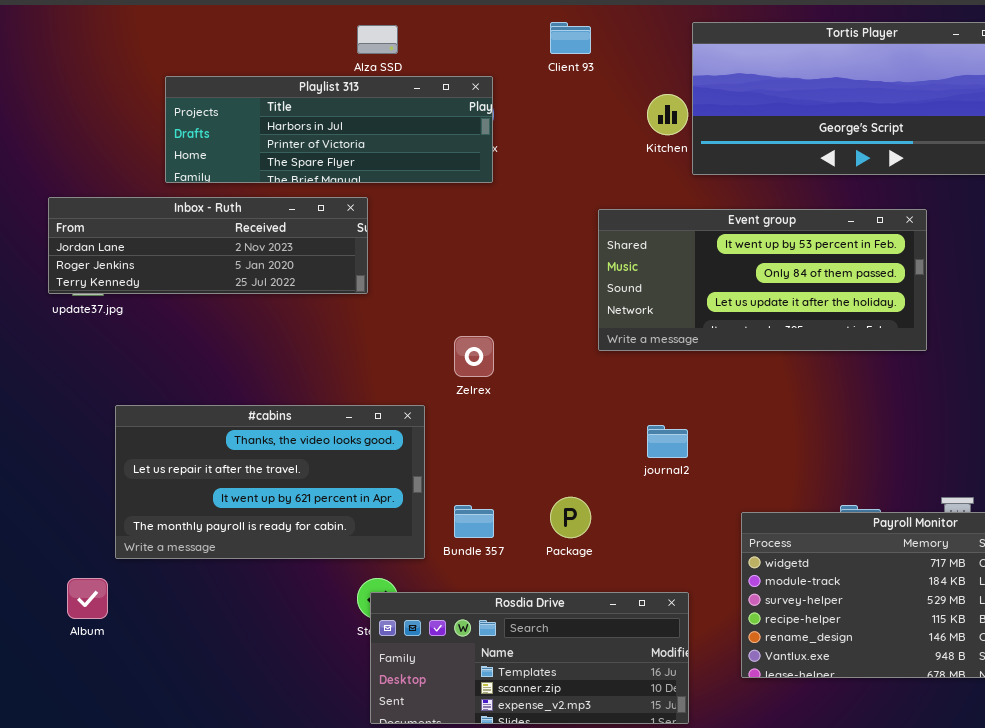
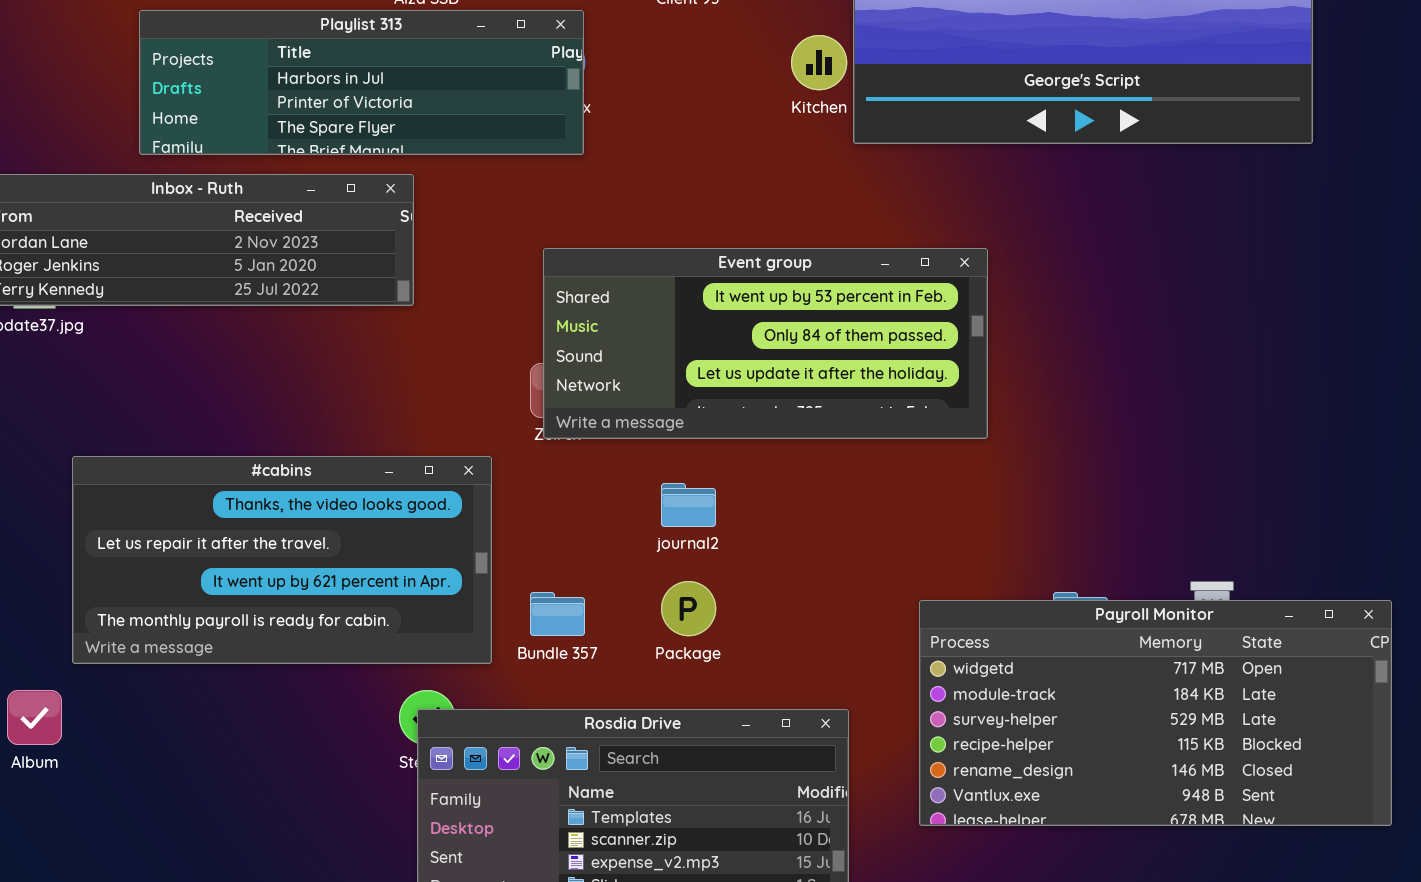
Event group: [598,209,927,351] -> [543,248,988,439], moved
journal2: [647,425,688,458] -> [661,483,716,527], moved

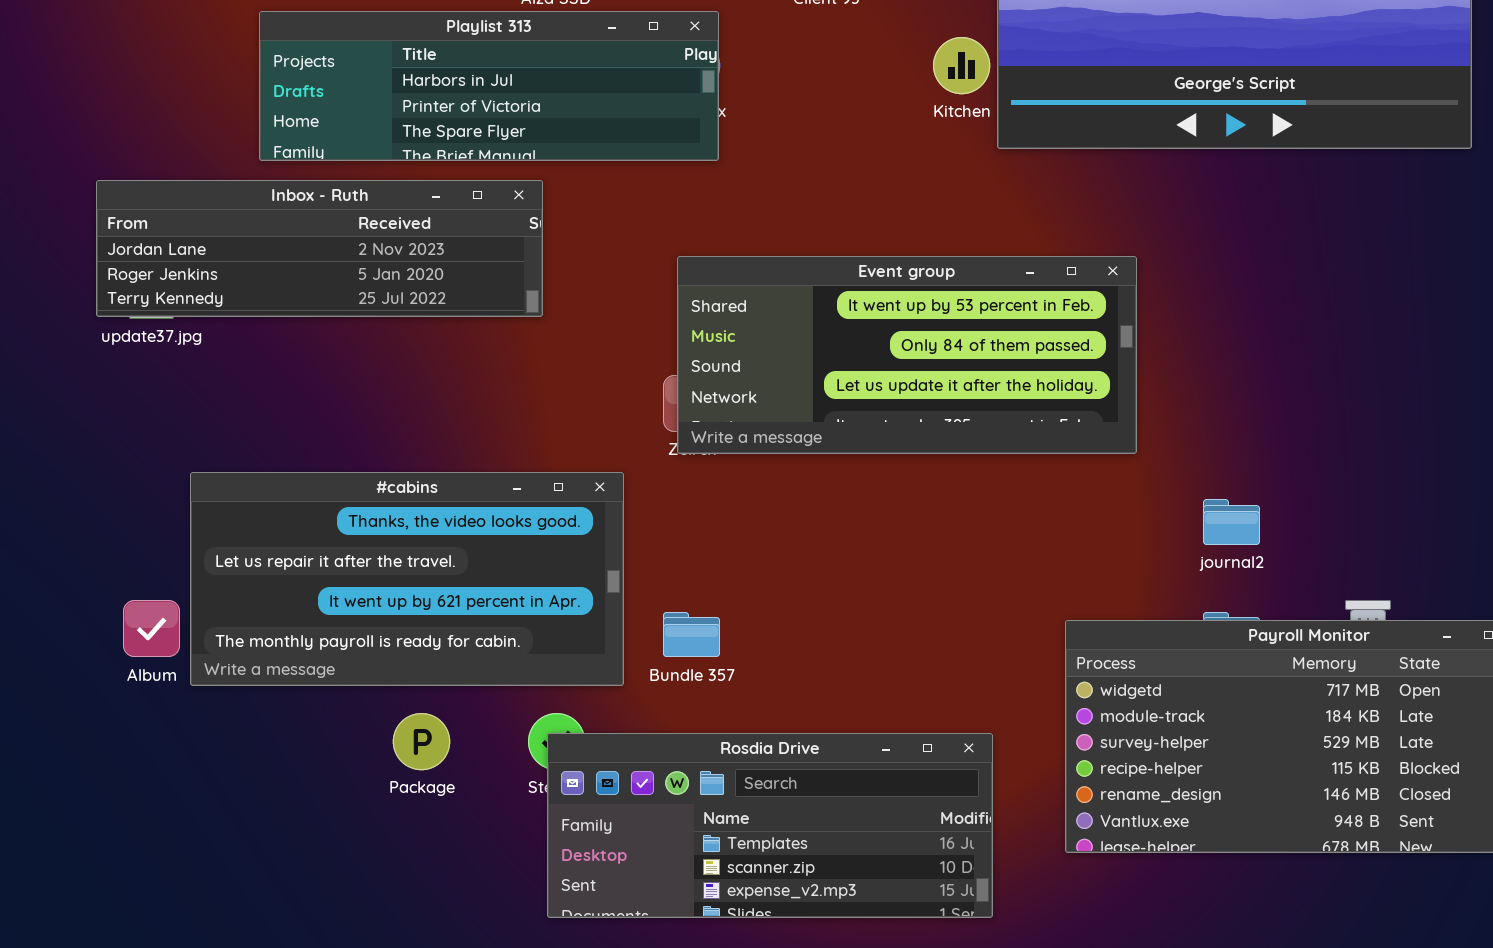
journal2: [661,483,716,527] -> [1203,499,1260,545], moved
Package: [661,581,716,636] -> [393,713,450,770], moved
Album: [7,690,62,745] -> [123,600,180,657], moved

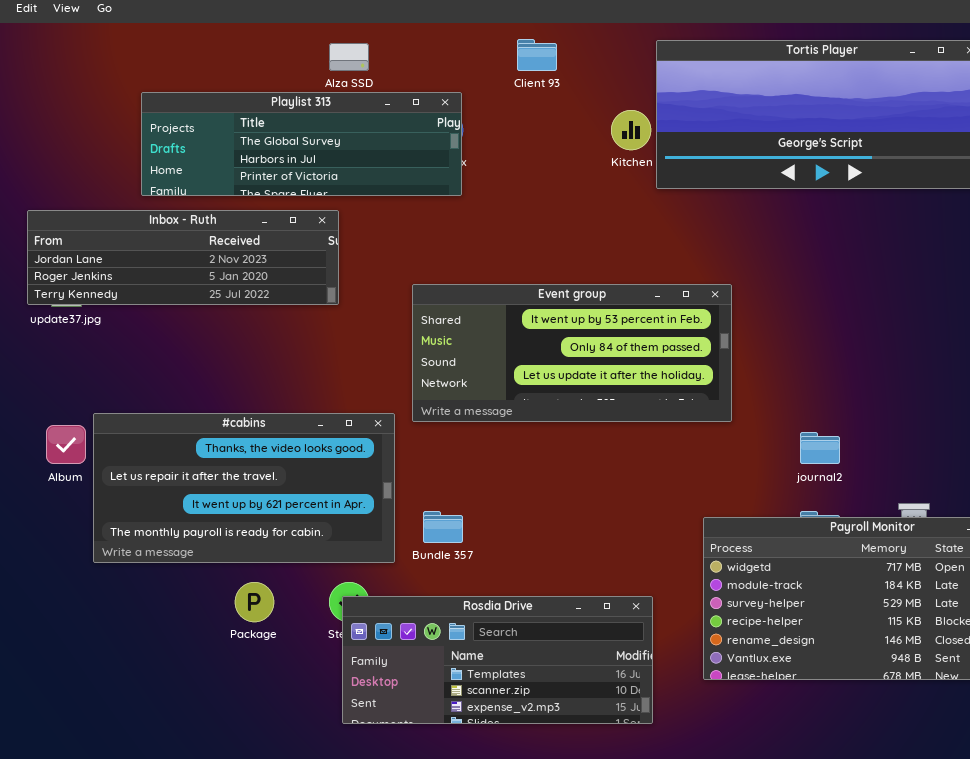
Playlist 313: [259,11,719,161] -> [141,92,462,196], scrolled up 1 row
Event group: [677,256,1137,454] -> [412,284,732,422], moved
Album: [123,600,180,657] -> [46,425,86,464], moved

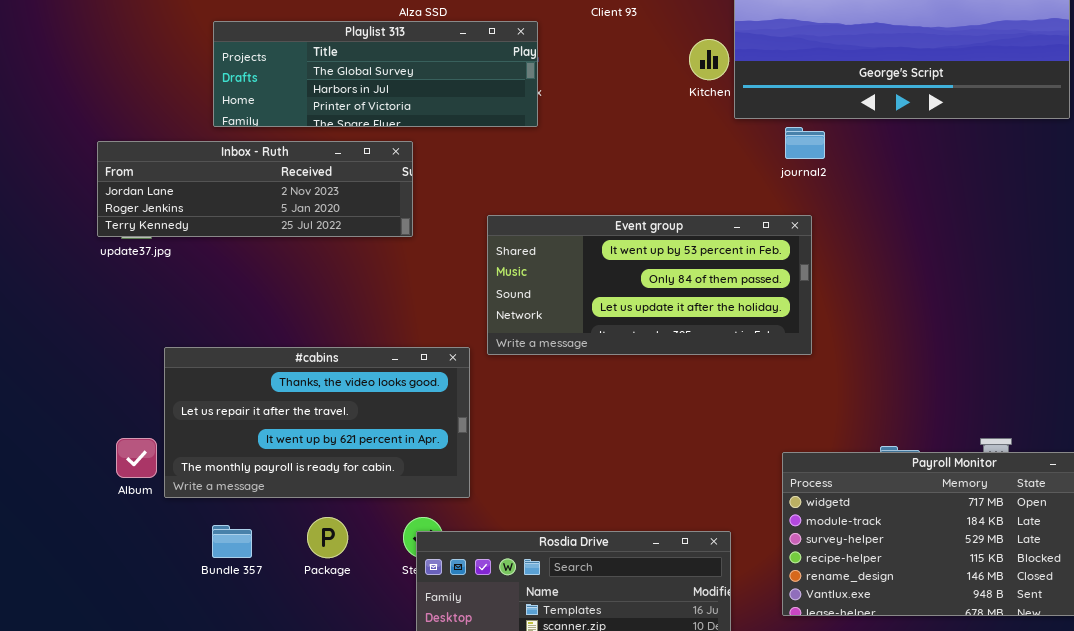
Album: [46,425,86,464] -> [116,438,157,478], moved
journal2: [800,432,840,464] -> [785,127,825,159], moved
Bundle 357: [423,511,463,543] -> [212,525,252,558], moved

